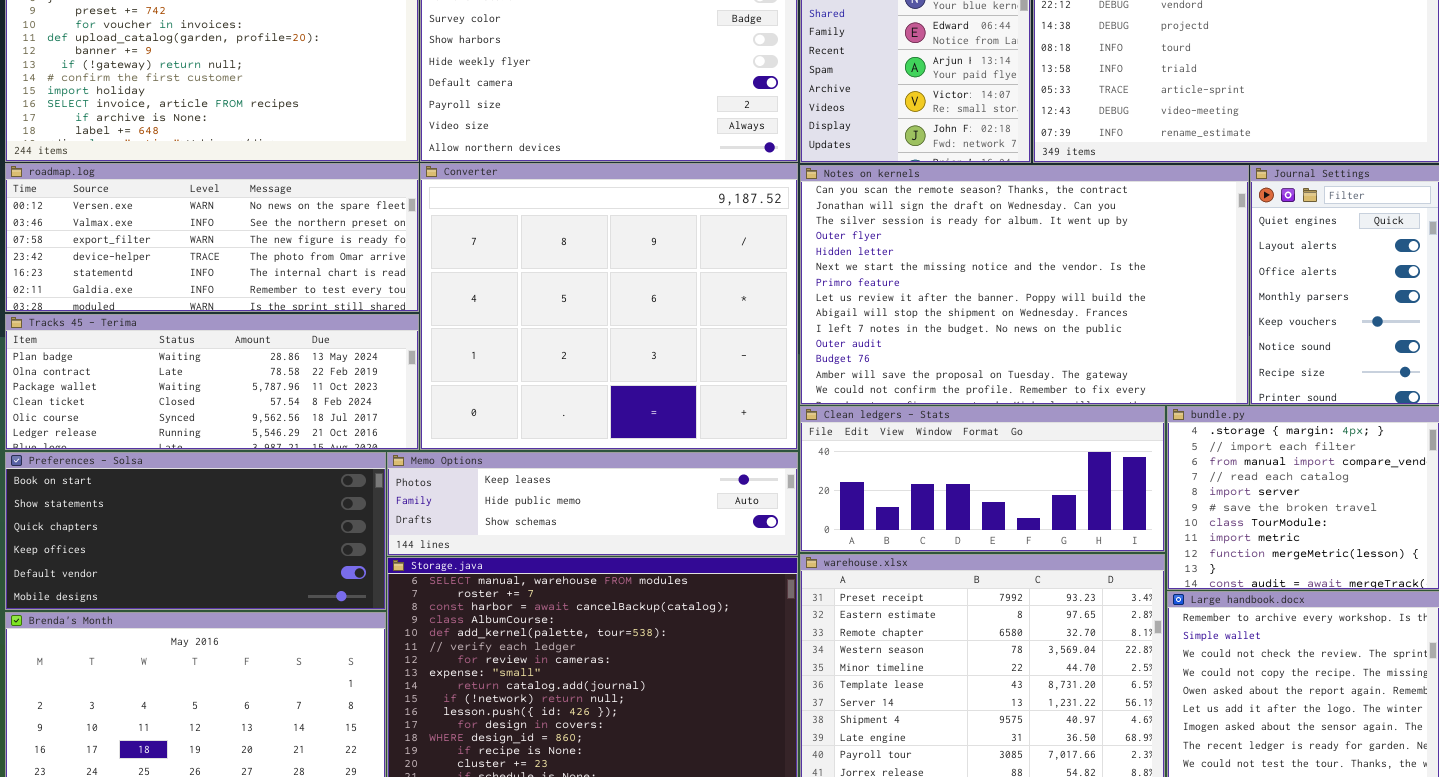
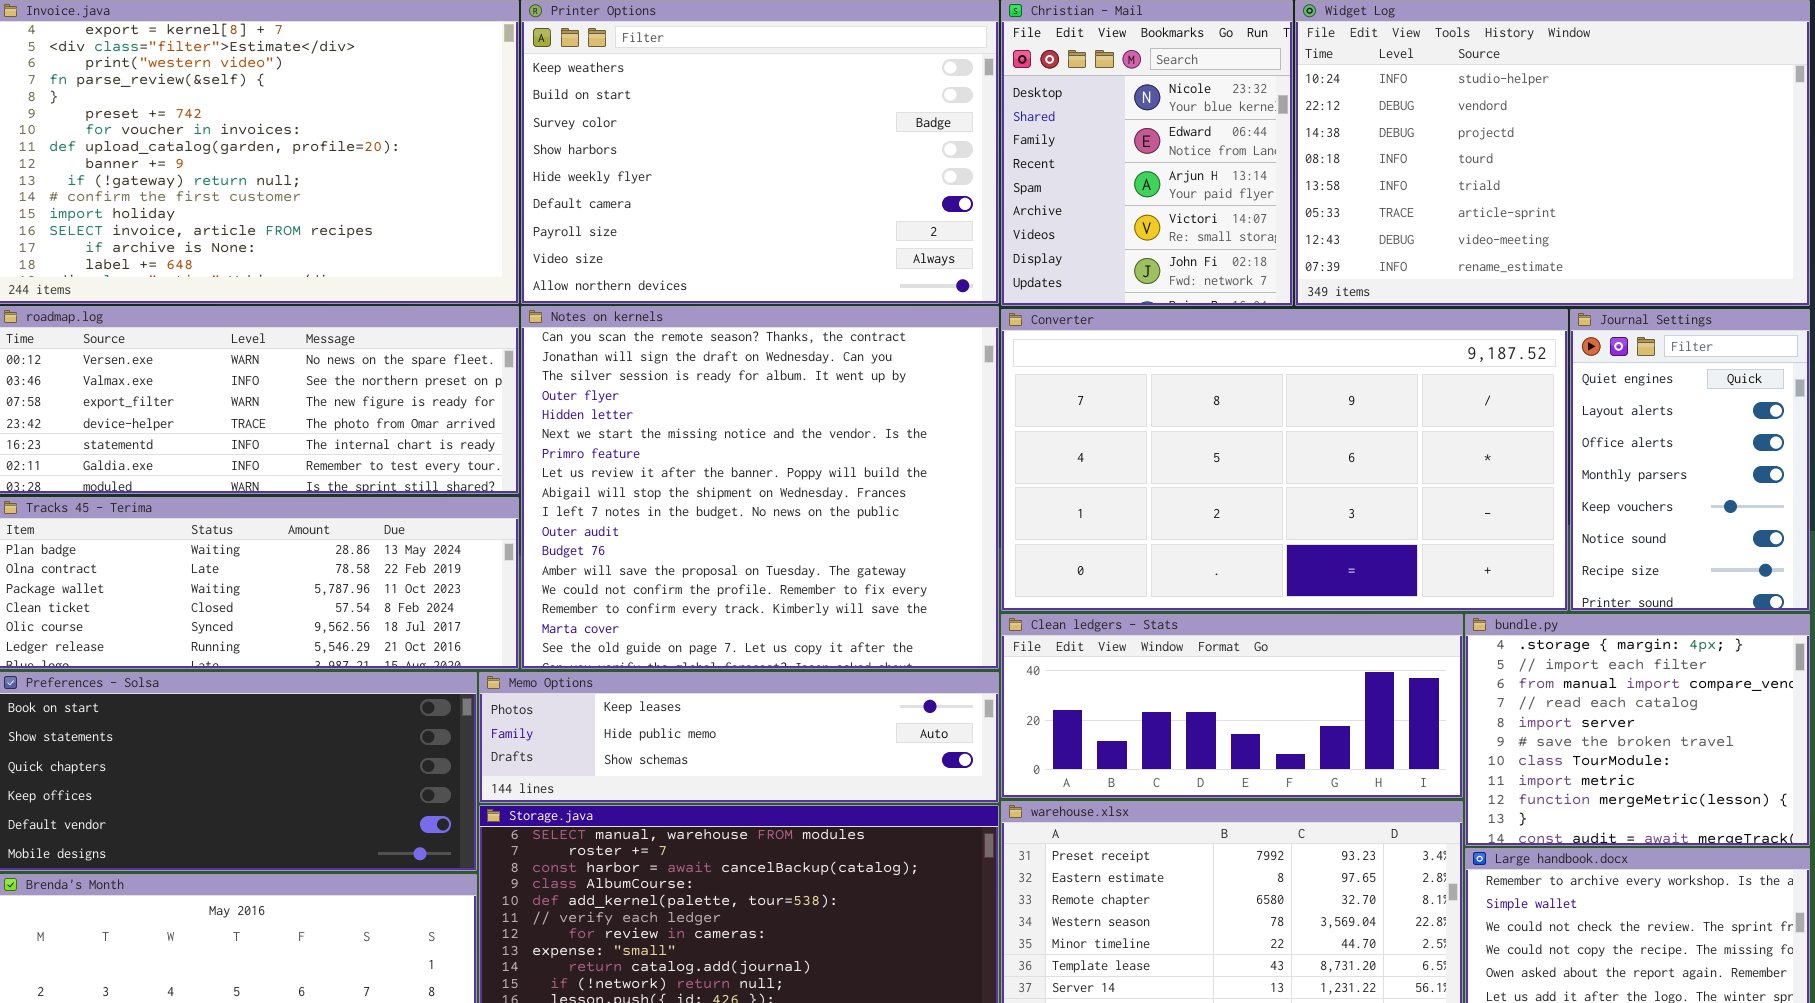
Converter: [420,163,798,450] -> [1001,309,1568,611], moved, resized
Notes on kernels: [800,165,1249,405] -> [521,306,999,669], moved, resized

